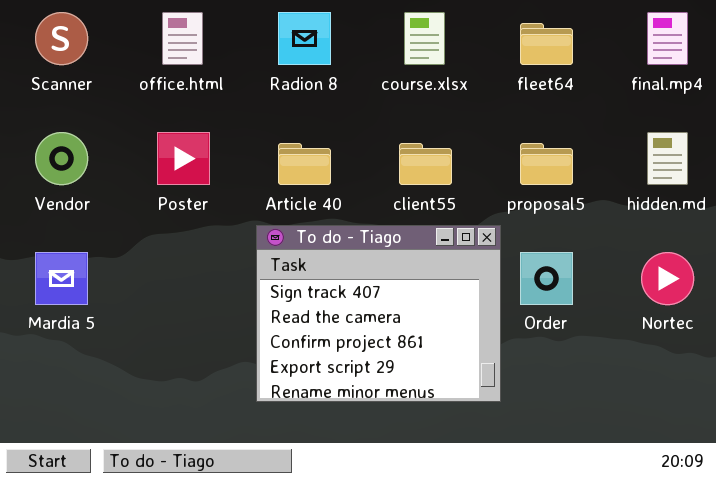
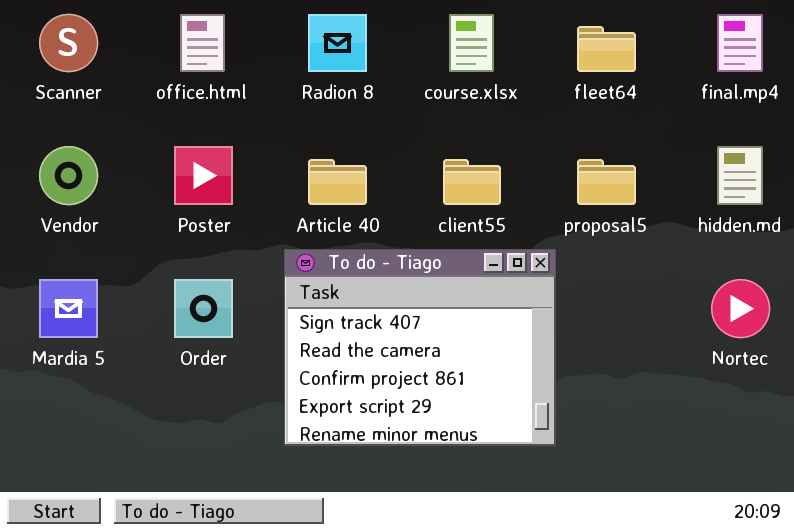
Order: [520,252,573,305] -> [174,279,233,338], moved

